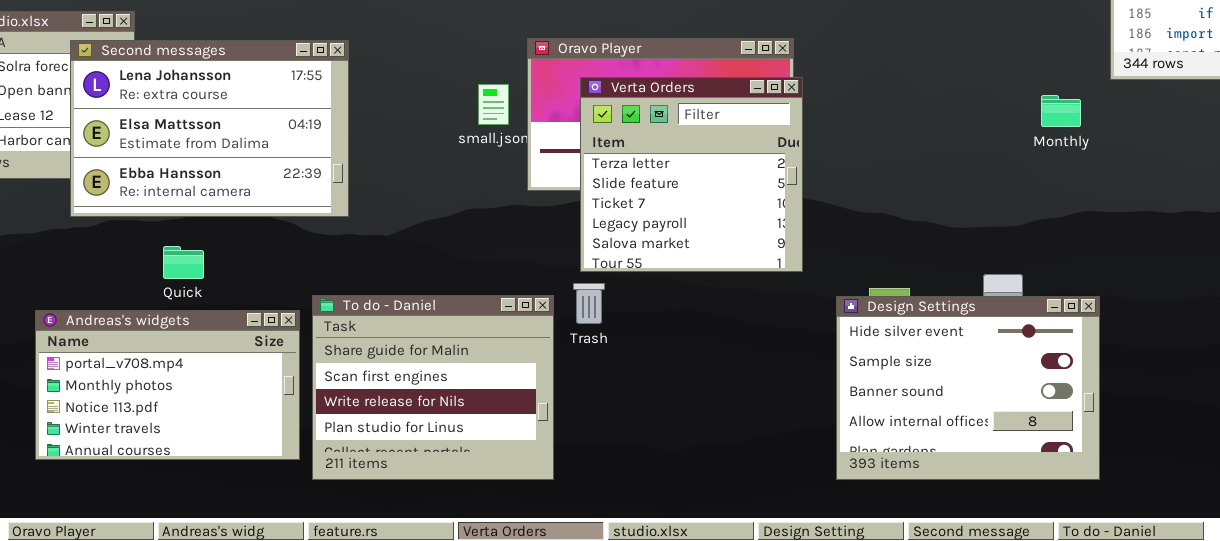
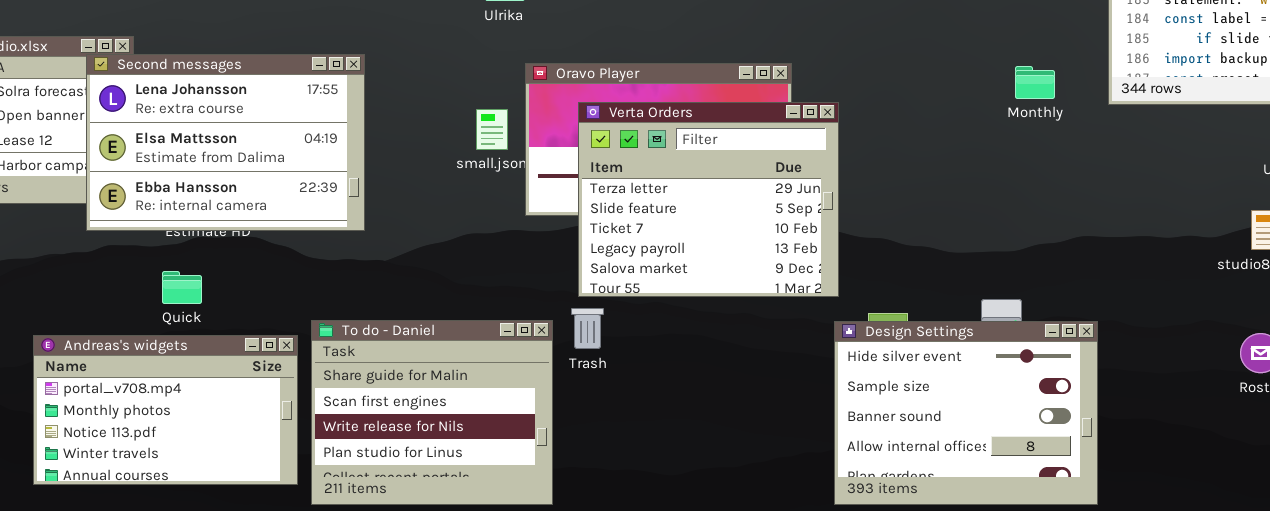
Second messages: [70,40,349,217] -> [86,54,365,231], moved
Verta Orders: [580,77,803,272] -> [578,102,839,297], resized
Monthly: [1041,95,1081,127] -> [1015,66,1055,99], moved

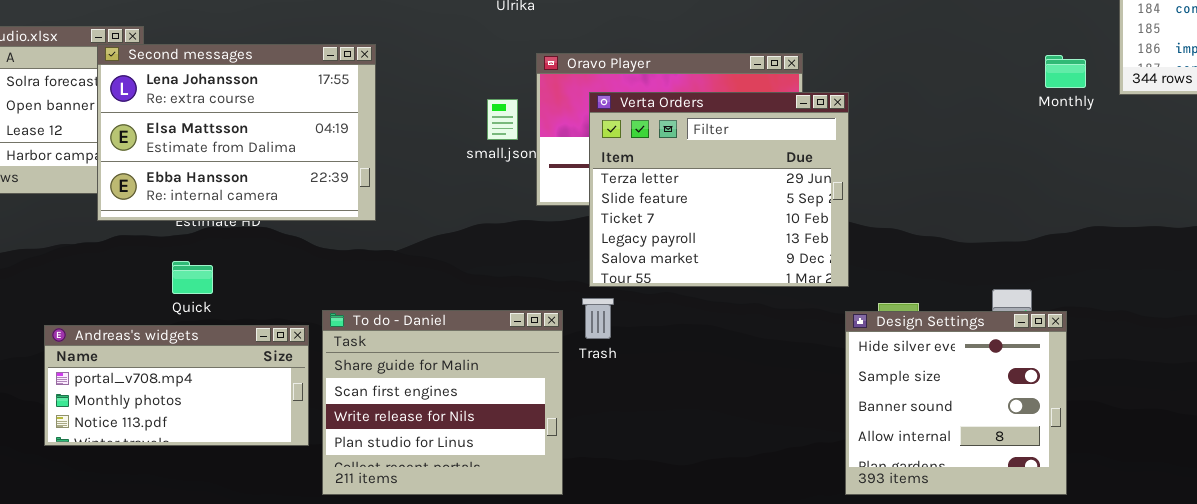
Monthly: [1015,66,1055,99] -> [1045,55,1086,88], moved
Design Settings: [834,321,1098,505] -> [845,311,1067,495], resized
Andreas's widgets: [33,335,298,485] -> [44,325,309,446], resized

